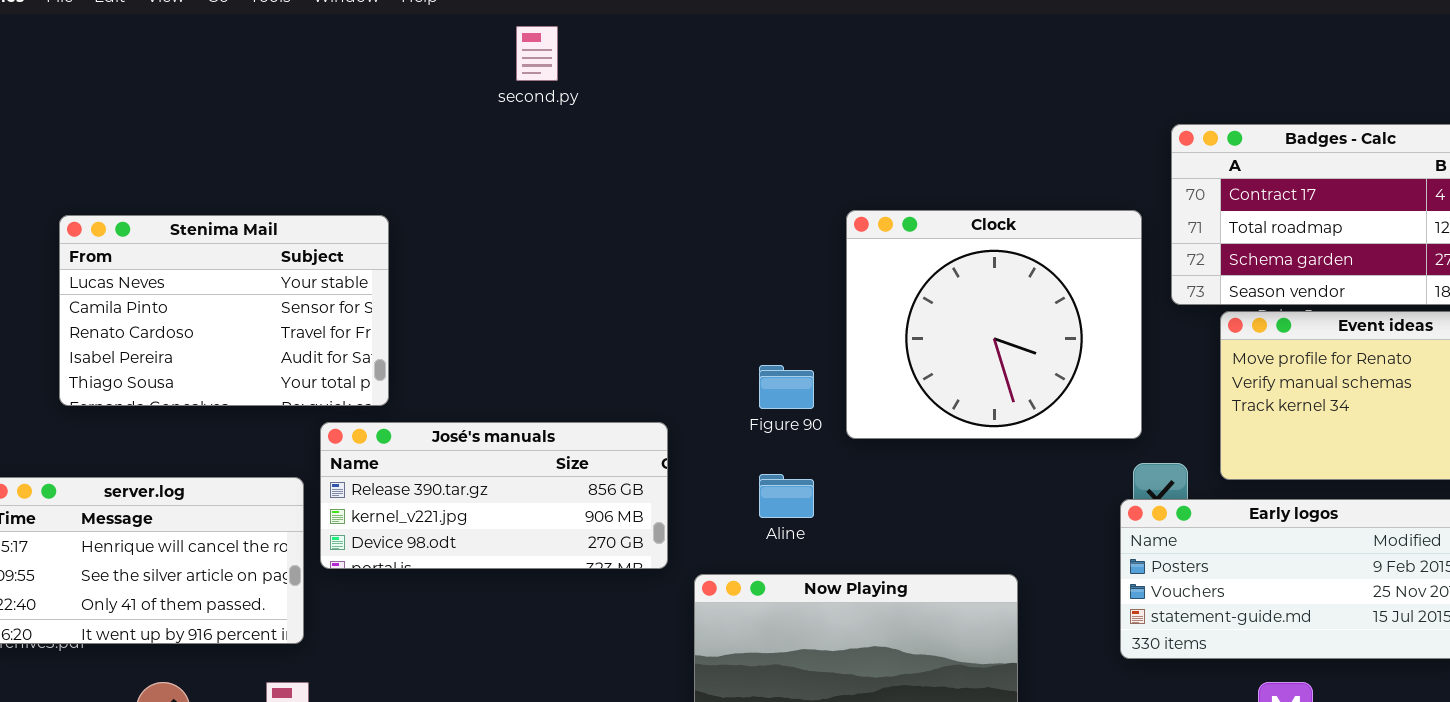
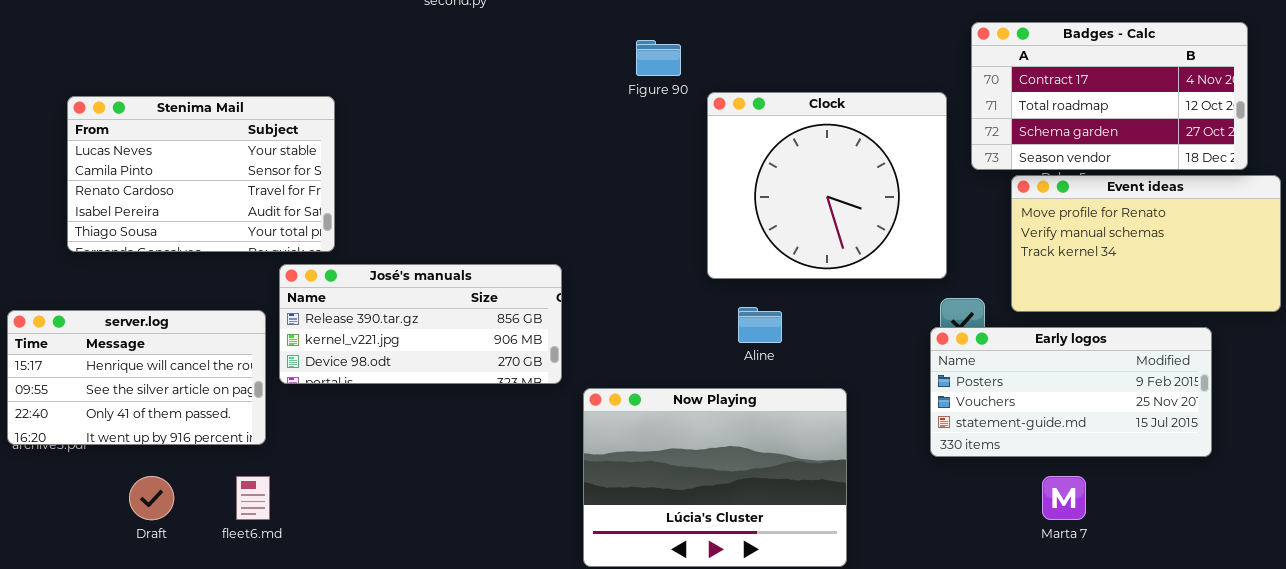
Figure 90: [759,365,814,409] -> [636,40,681,76], moved
Aline: [759,474,814,518] -> [738,307,782,343], moved

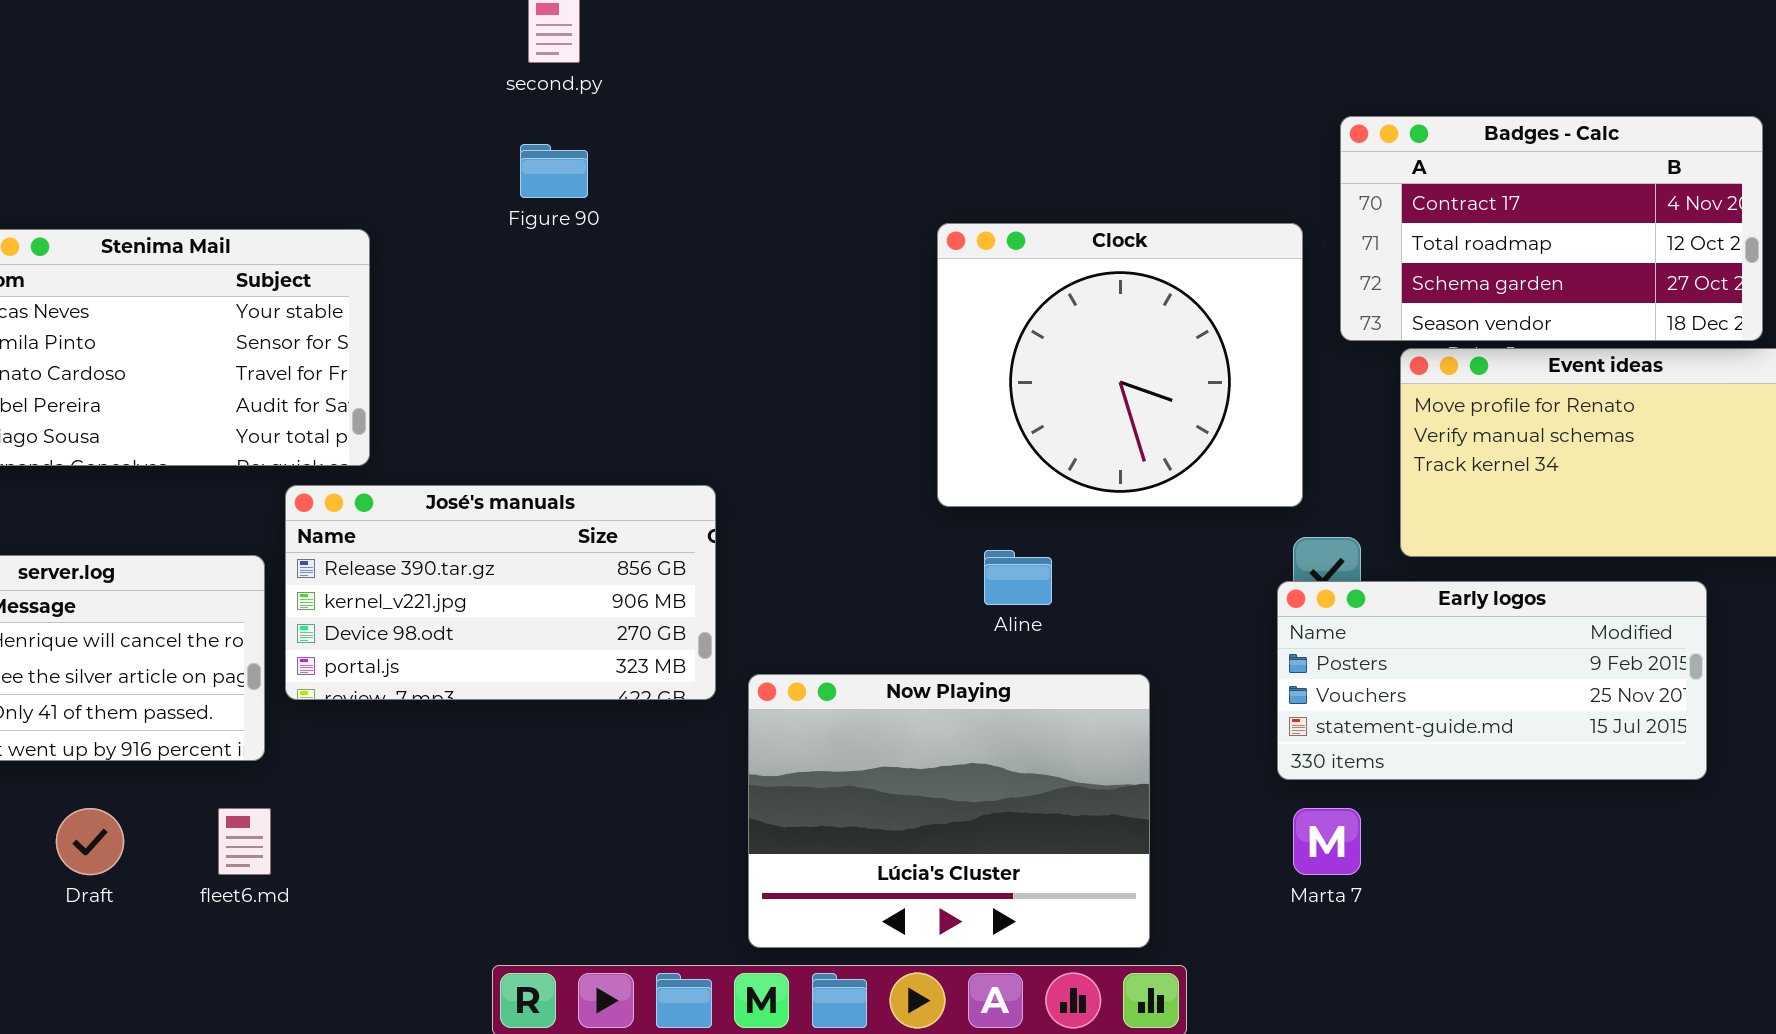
Figure 90: [636,40,681,76] -> [520,144,588,198], moved
José's manuals: [279,264,562,384] -> [285,485,716,700], resized
Marta 7: [1042,476,1086,520] -> [1293,808,1361,875], moved

